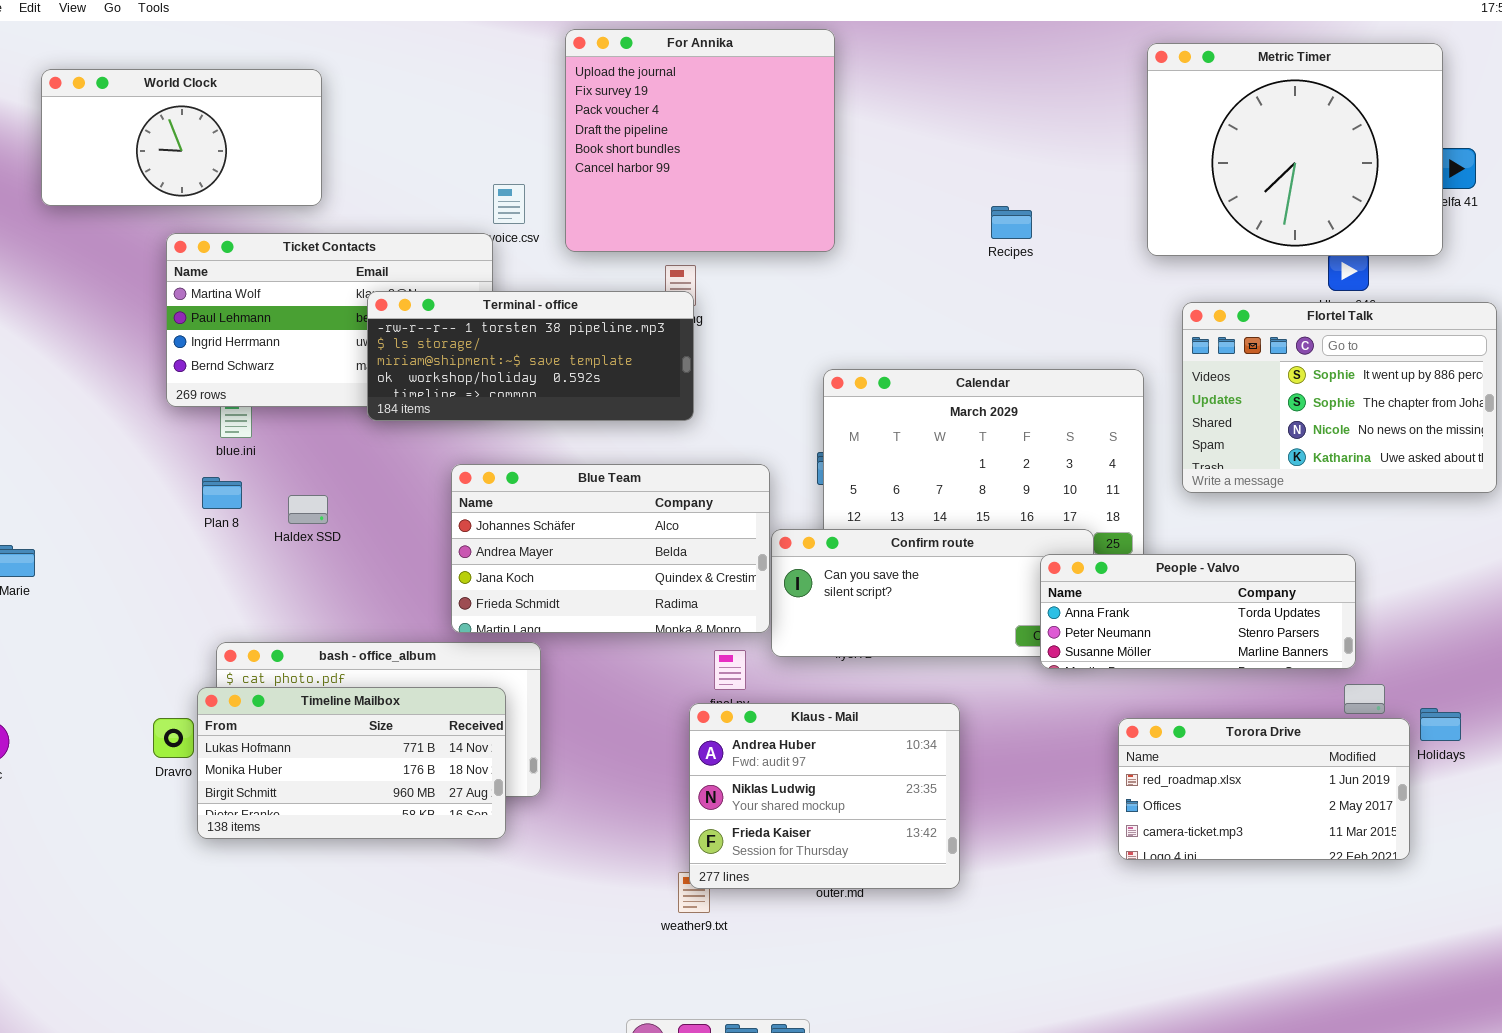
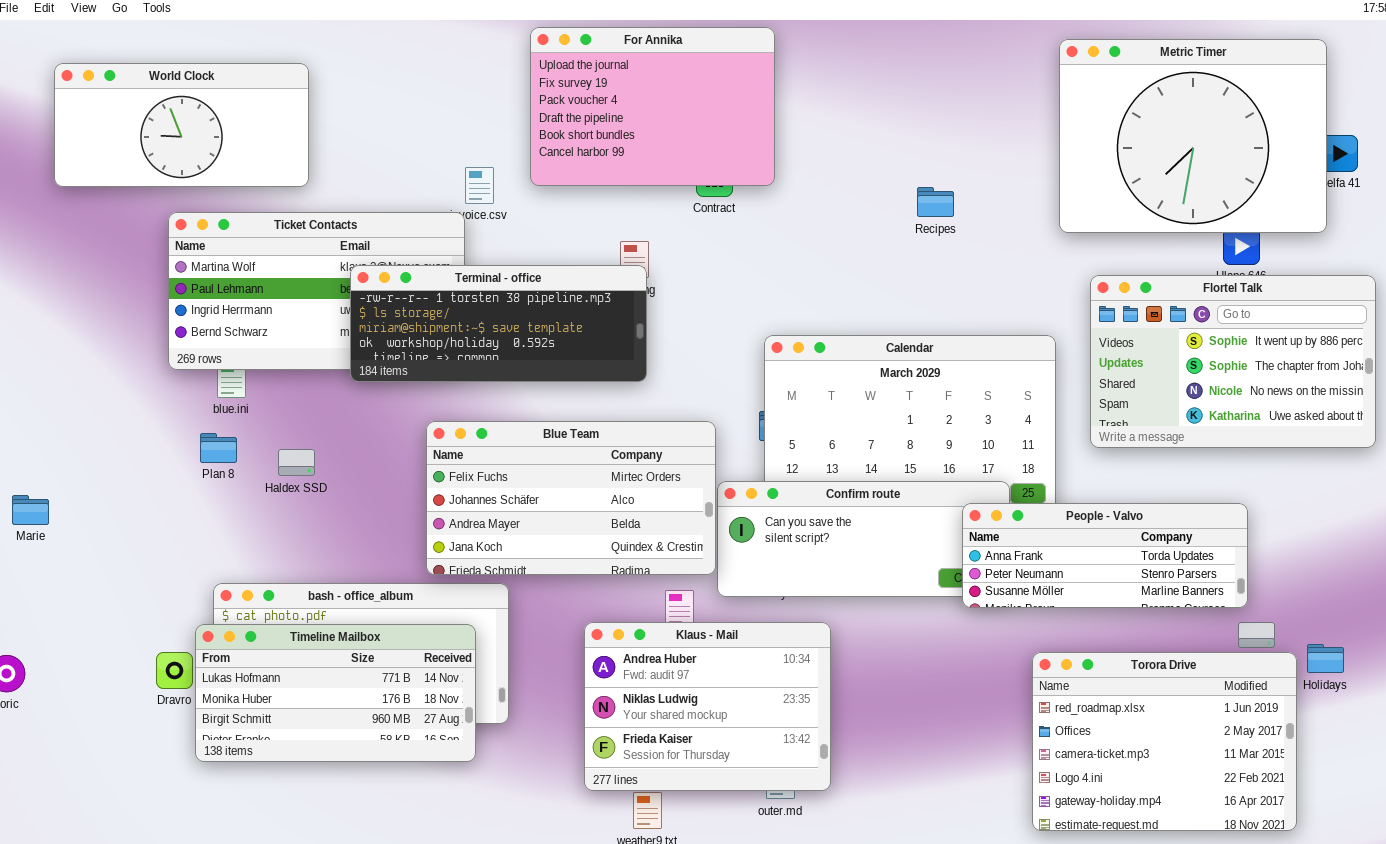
For Annika: [565,29,835,252] -> [530,27,775,186], resized
Blue Team: [451,464,770,633] -> [426,421,716,575], scrolled up 1 row
Klaus - Mail: [689,703,960,889] -> [584,622,831,791], moved
Torora Drive: [1118,718,1410,860] -> [1032,652,1297,831], resized

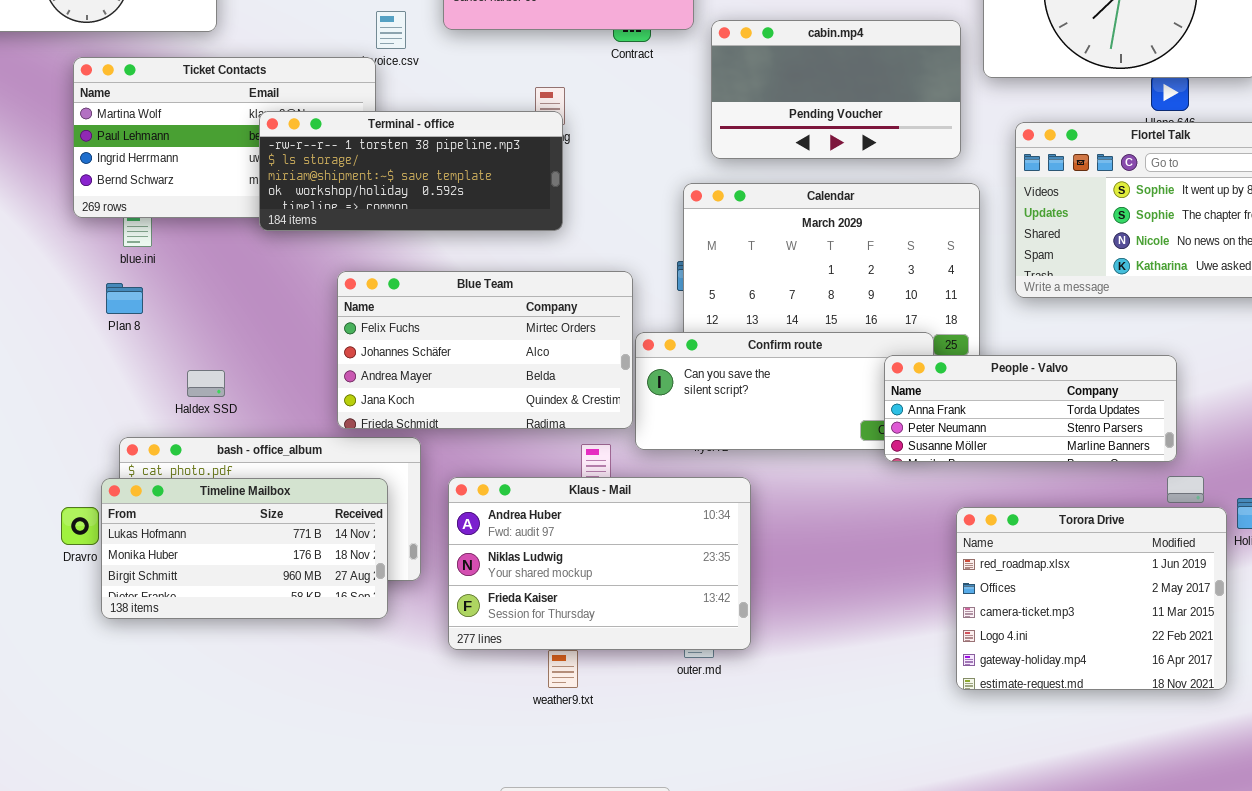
cabin.mp4: none -> [711,20,961,159], opened
Haldex SSD: [278,449,315,476] -> [187,370,225,397], moved
Klaus - Mail: [584,622,831,791] -> [448,477,751,650], resized

